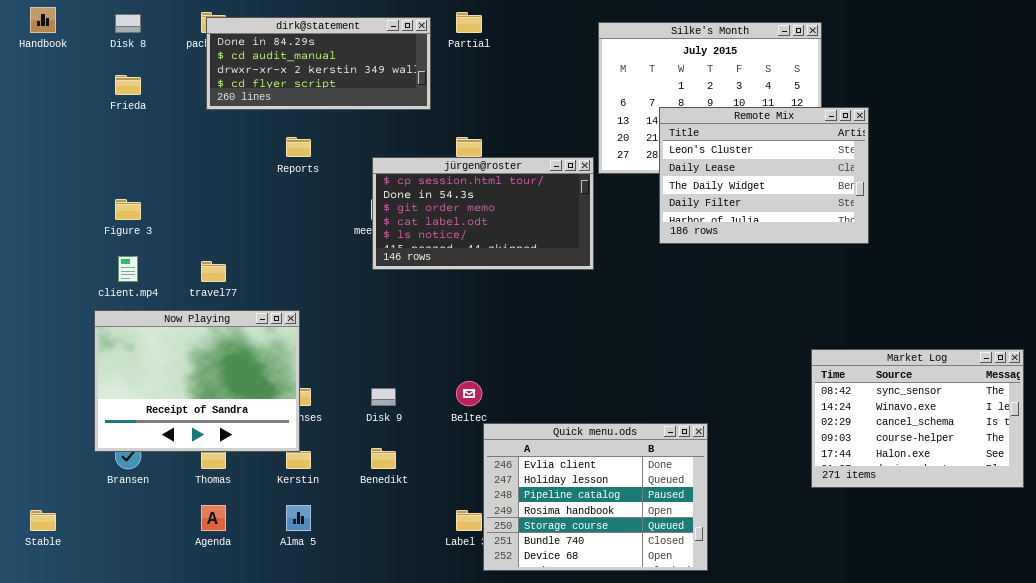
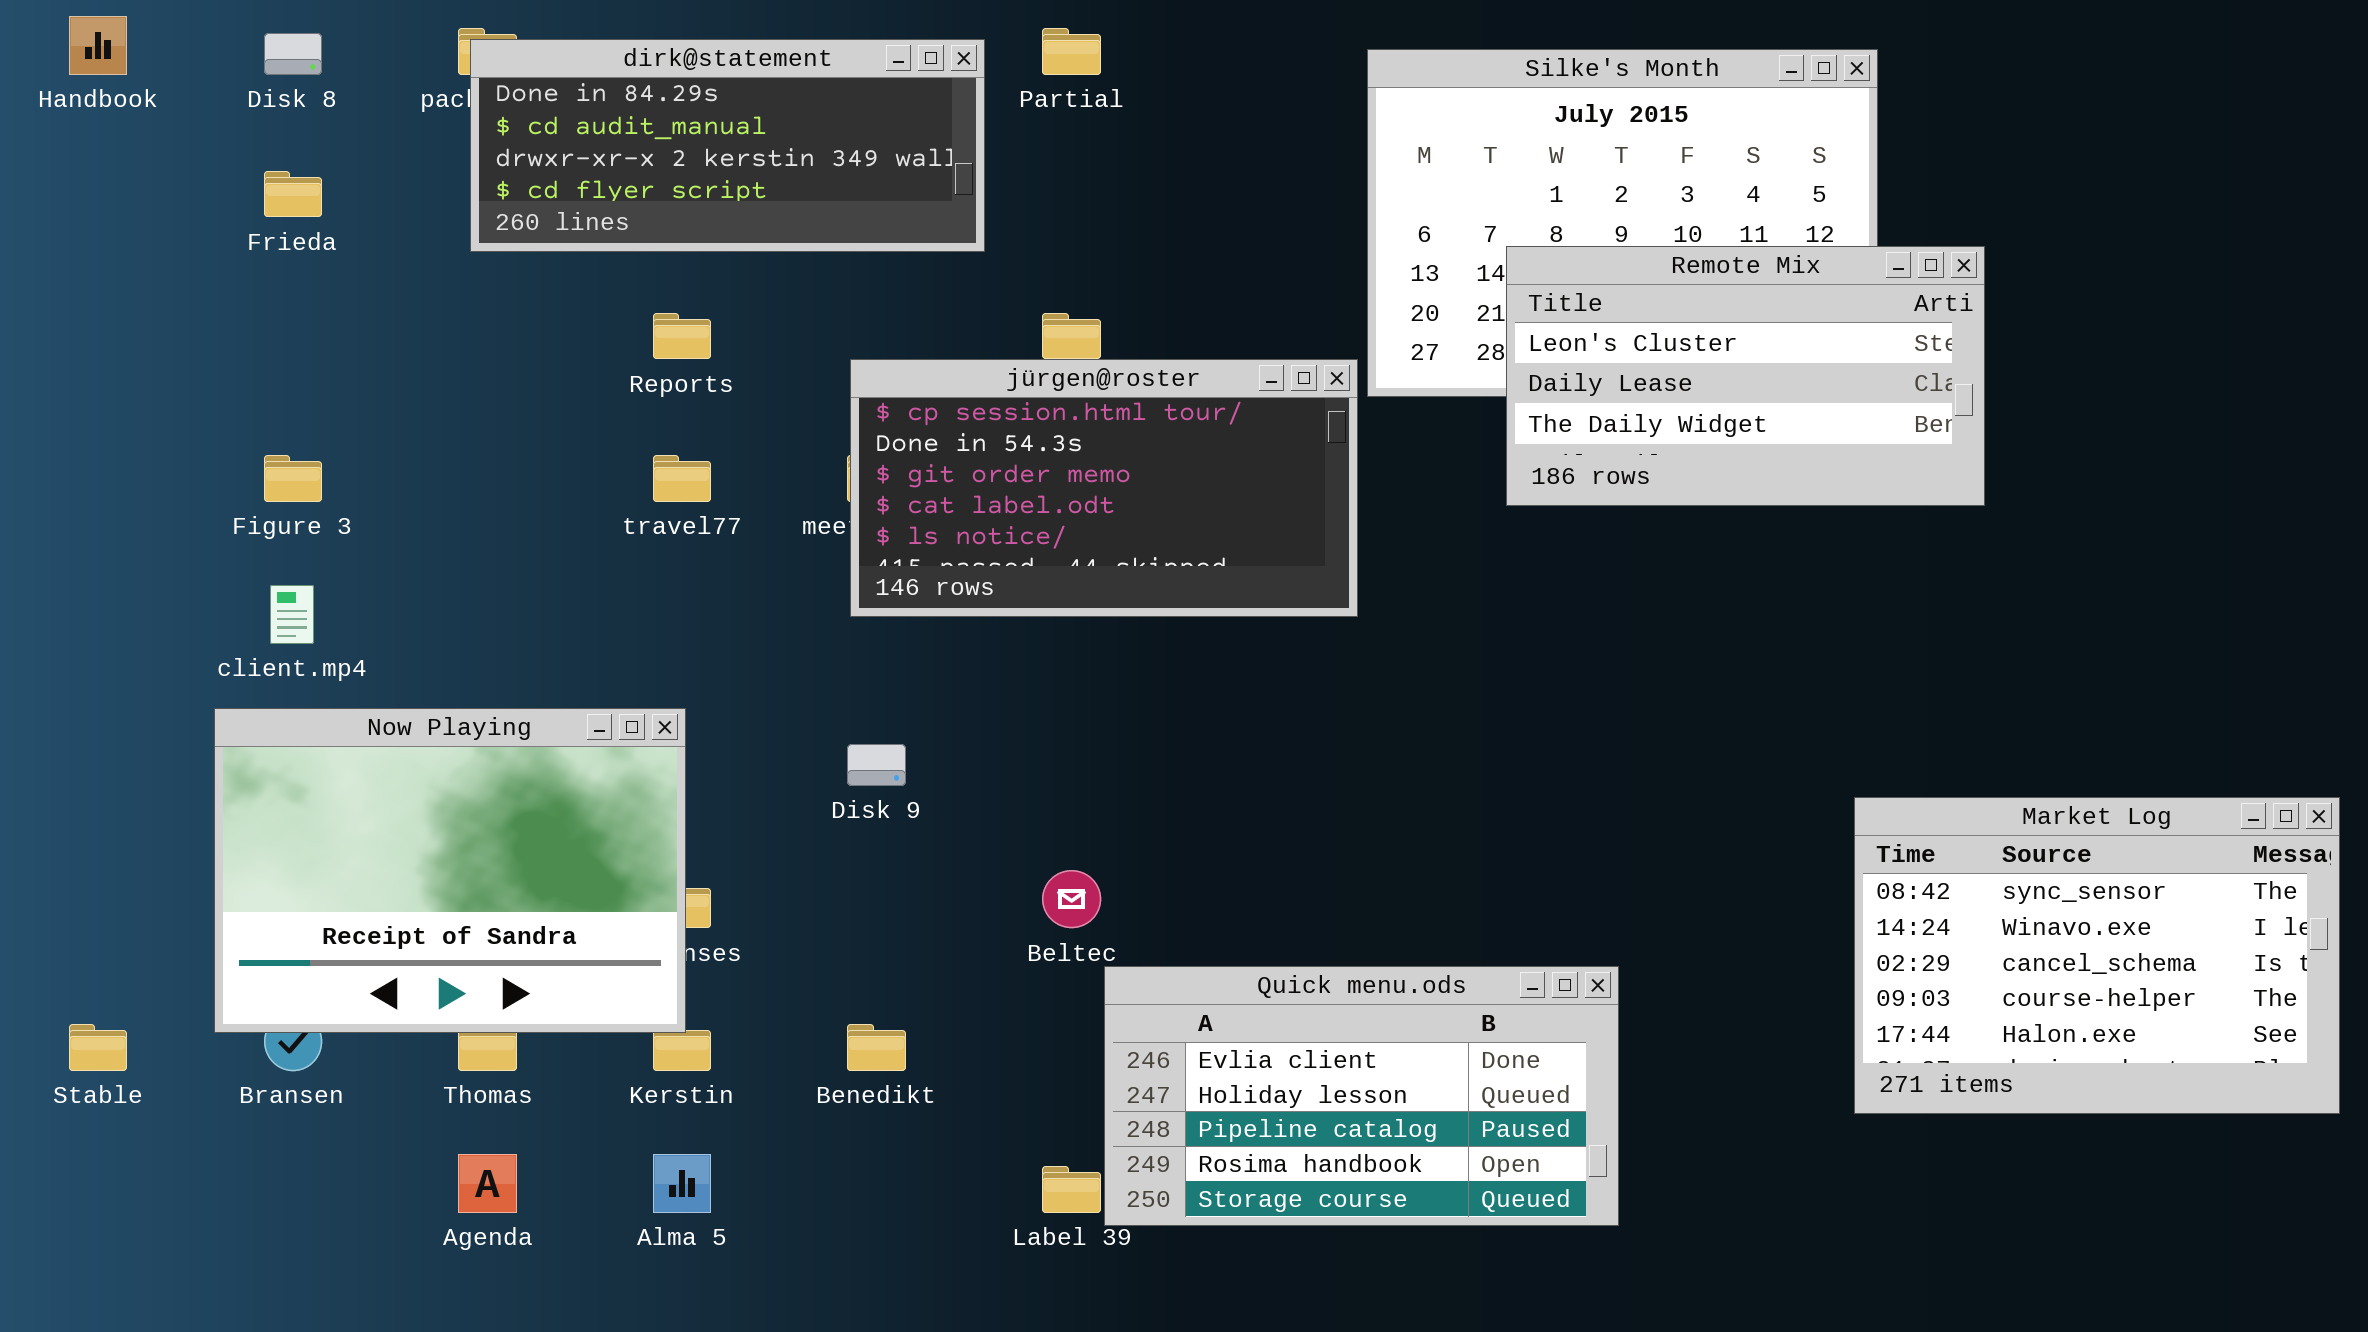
Remote Mix: [659,107,869,244] -> [1506,246,1985,506], resized
travel77: [201,261,226,282] -> [653,455,711,502], moved
Disk 9: [371,388,396,406] -> [847,744,906,786], moved
Quick menu.ods: [483,423,708,571] -> [1104,966,1619,1226], resized
Stable: [30,510,56,531] -> [69,1024,127,1071], moved

